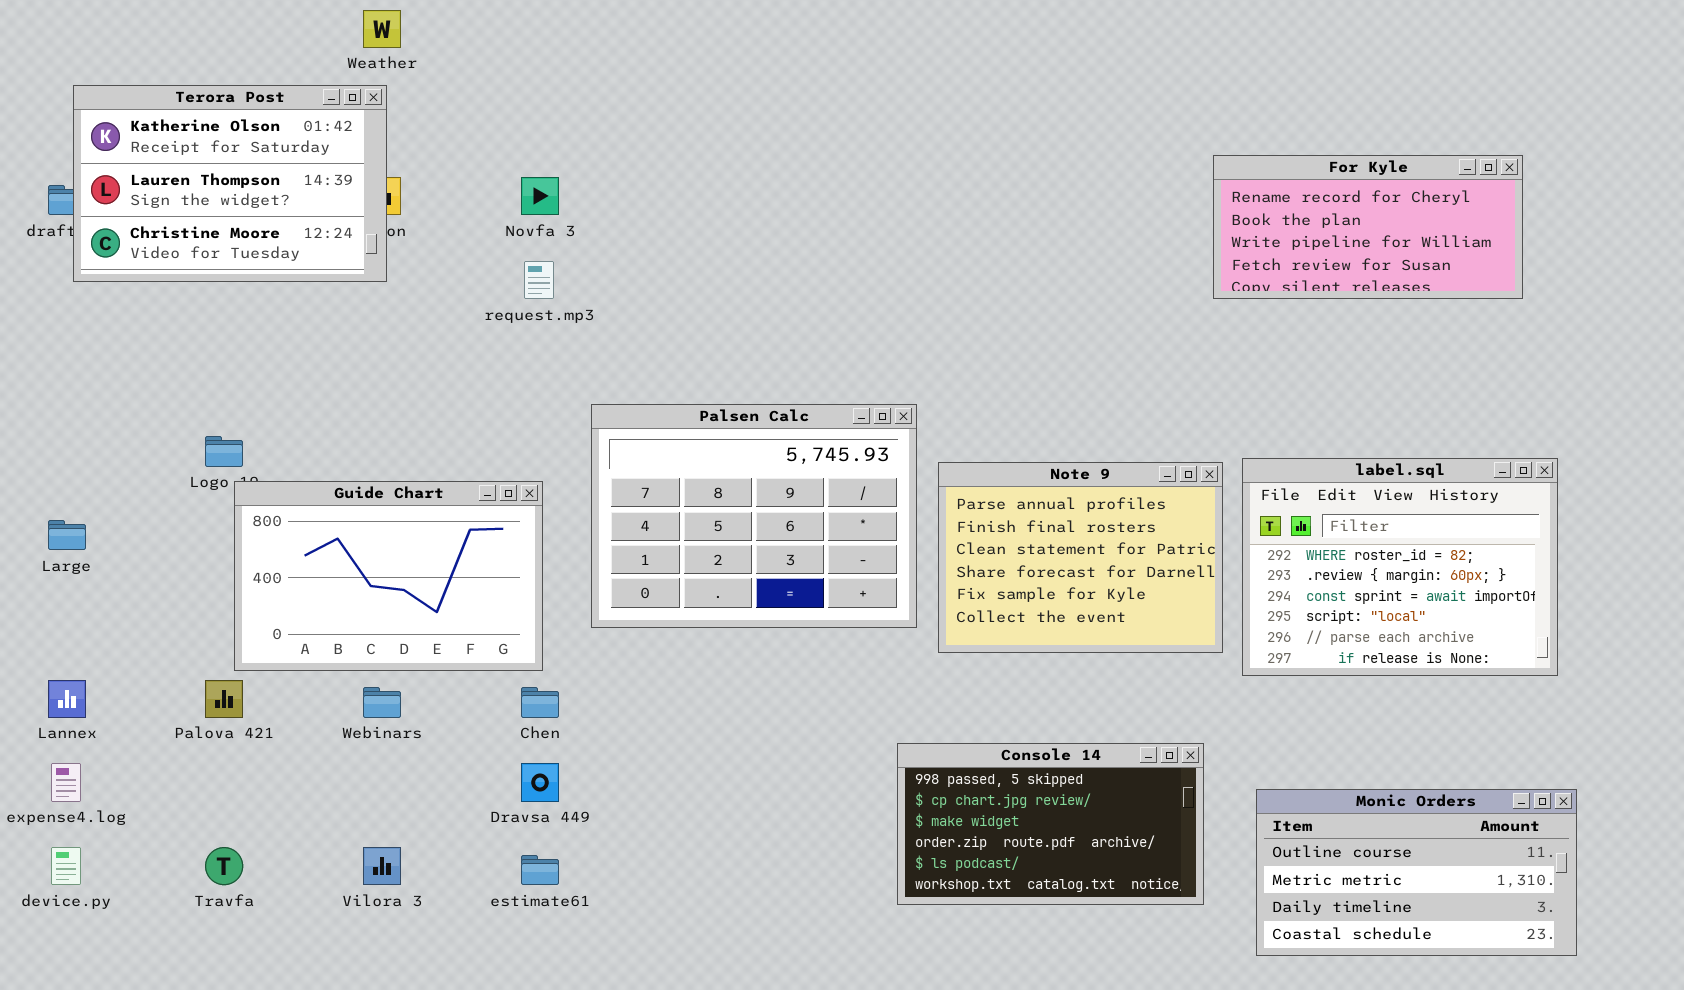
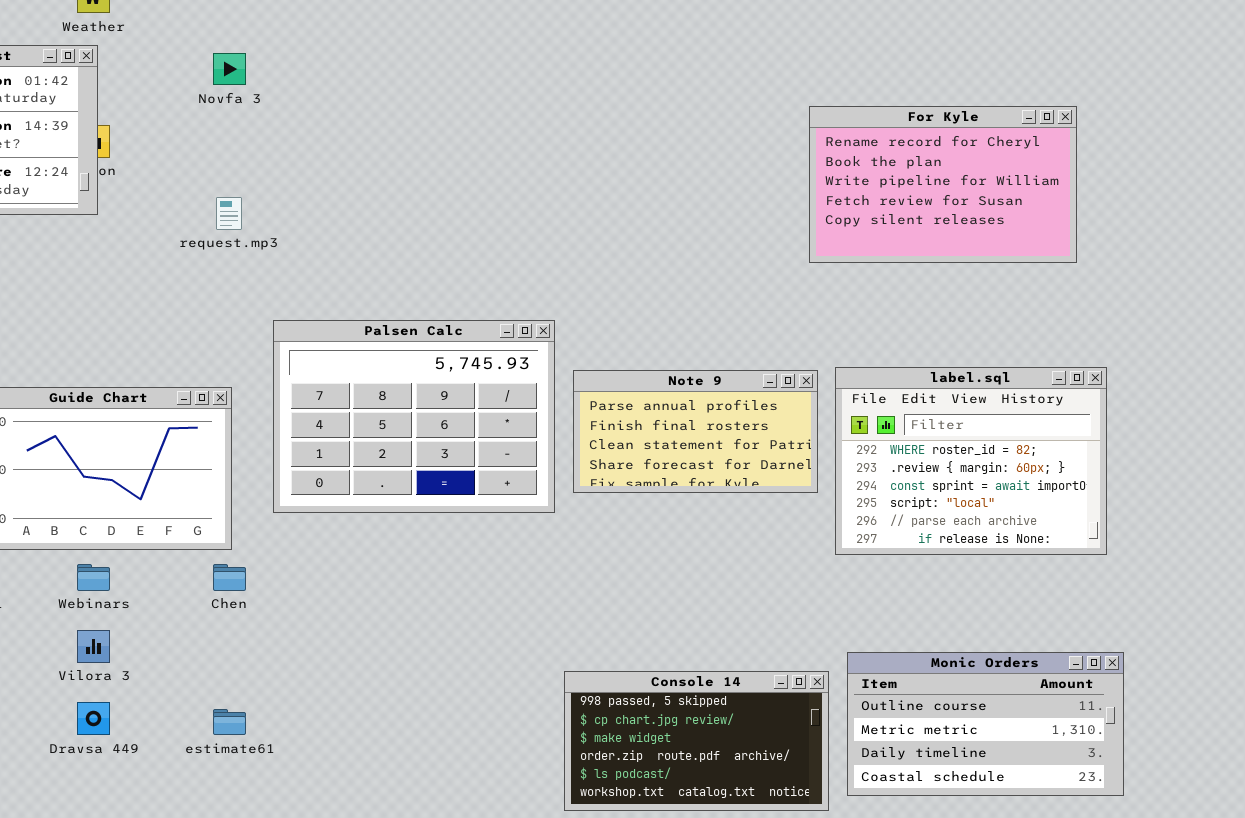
For Kyle: [1213,155,1523,299] -> [809,106,1077,263], resized
Novfa 3: [521,177,559,215] -> [213,53,246,85], moved
Note 9: [938,462,1223,653] -> [573,370,818,493], resized
Console 14: [897,743,1204,905] -> [564,671,829,811], moved
Dravsa 449: [521,763,559,802] -> [77,702,110,735], moved
Vilora 3: [363,847,401,885] -> [77,630,110,663], moved

